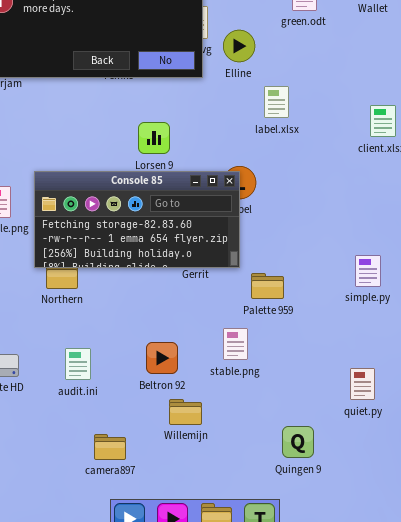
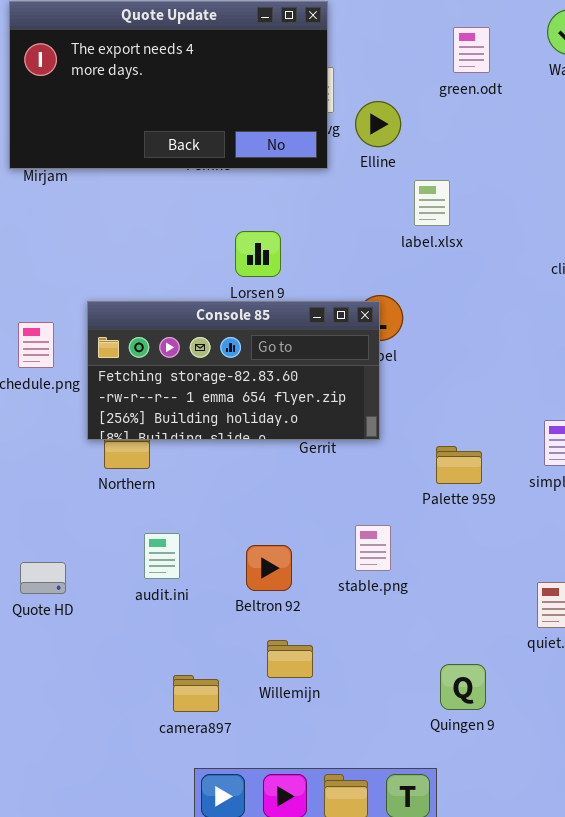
Palette 959: [251,273,284,299] -> [436,446,482,484], moved
audit.ini: [65,348,91,380] -> [144,533,180,579], moved
Willemijn: [169,399,202,425] -> [267,640,313,678], moved

